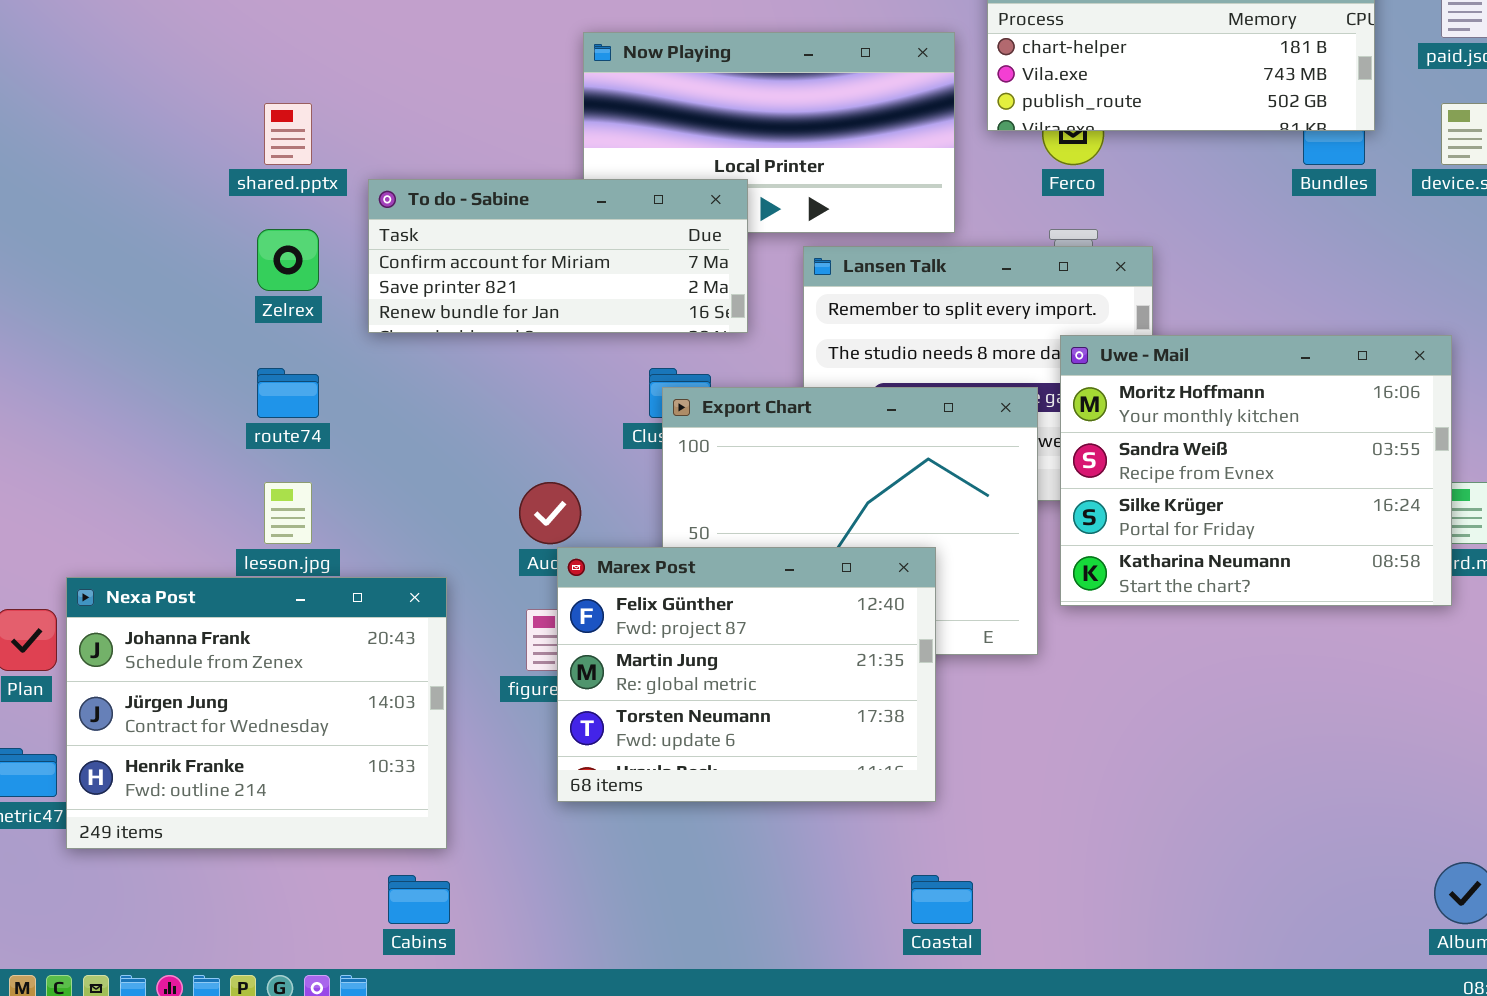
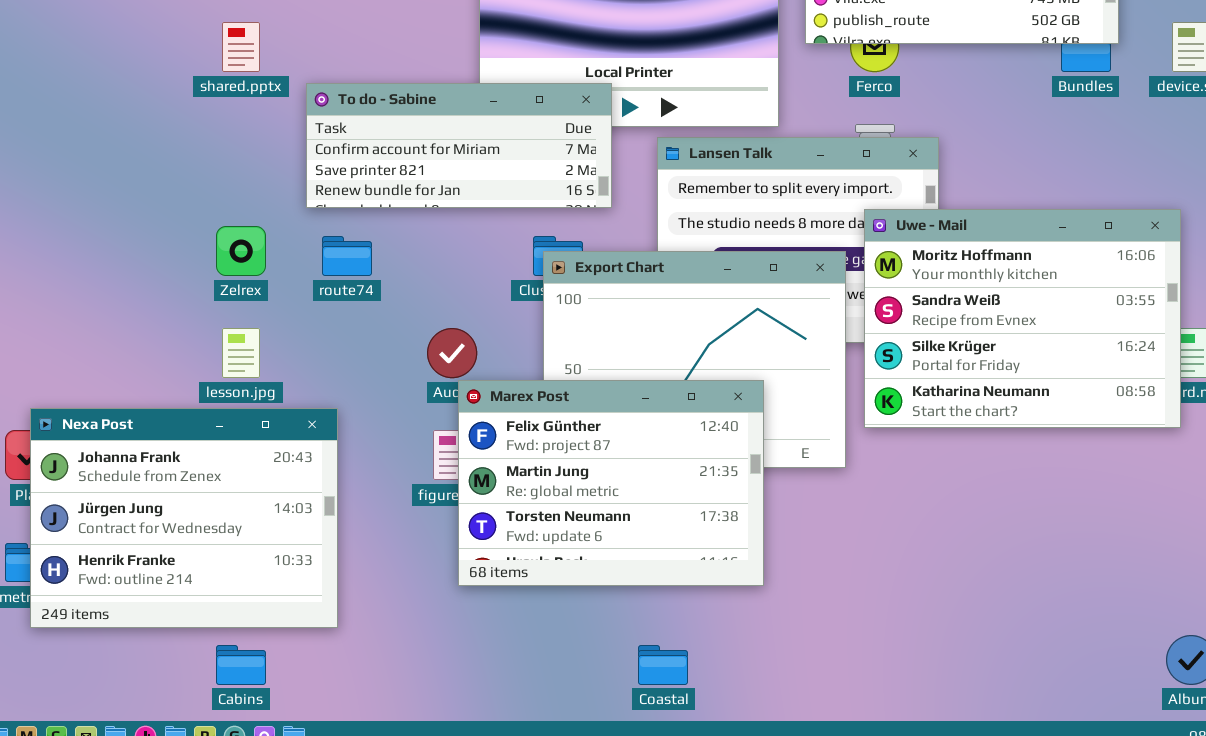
Zelrex: [257,229,319,291] -> [216,226,266,276], moved
route74: [257,368,319,418] -> [322,236,372,276], moved
Nexa Post: [66,577,447,849] -> [30,408,338,628], moved
Cabins: [388,875,450,924] -> [216,645,266,685], moved
Coastal: [911,875,973,924] -> [638,645,688,685], moved

